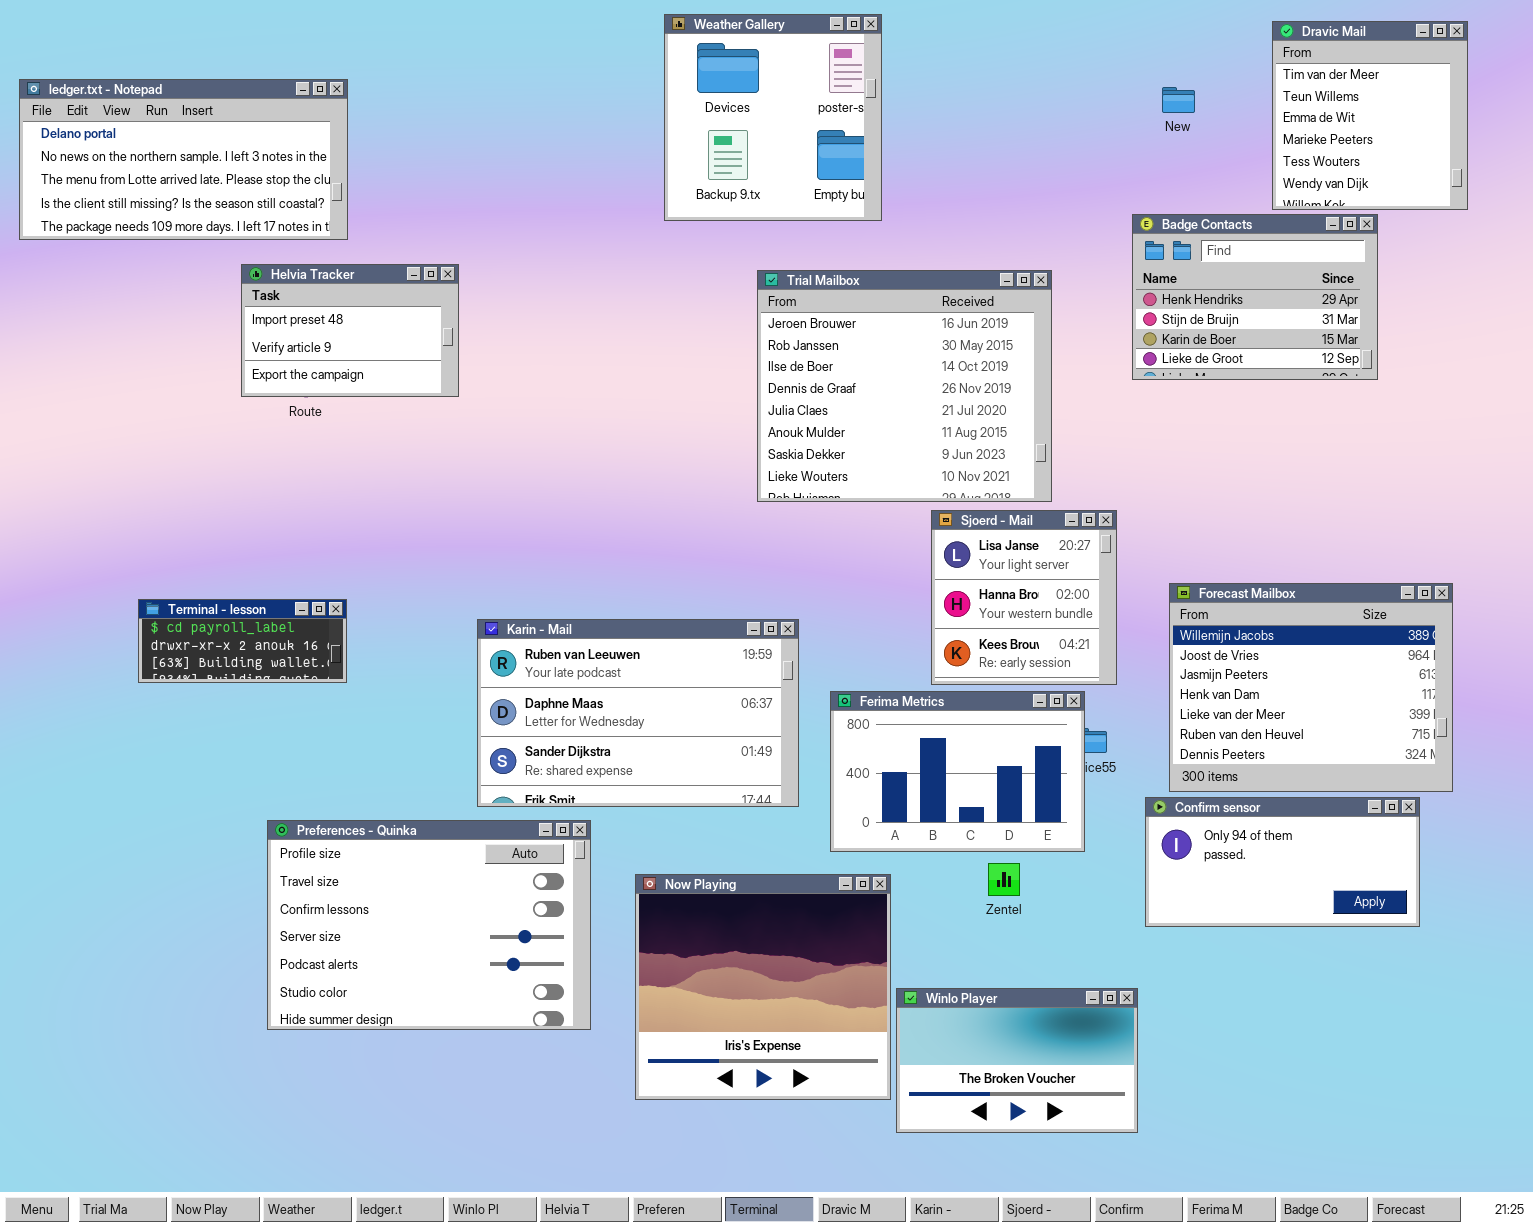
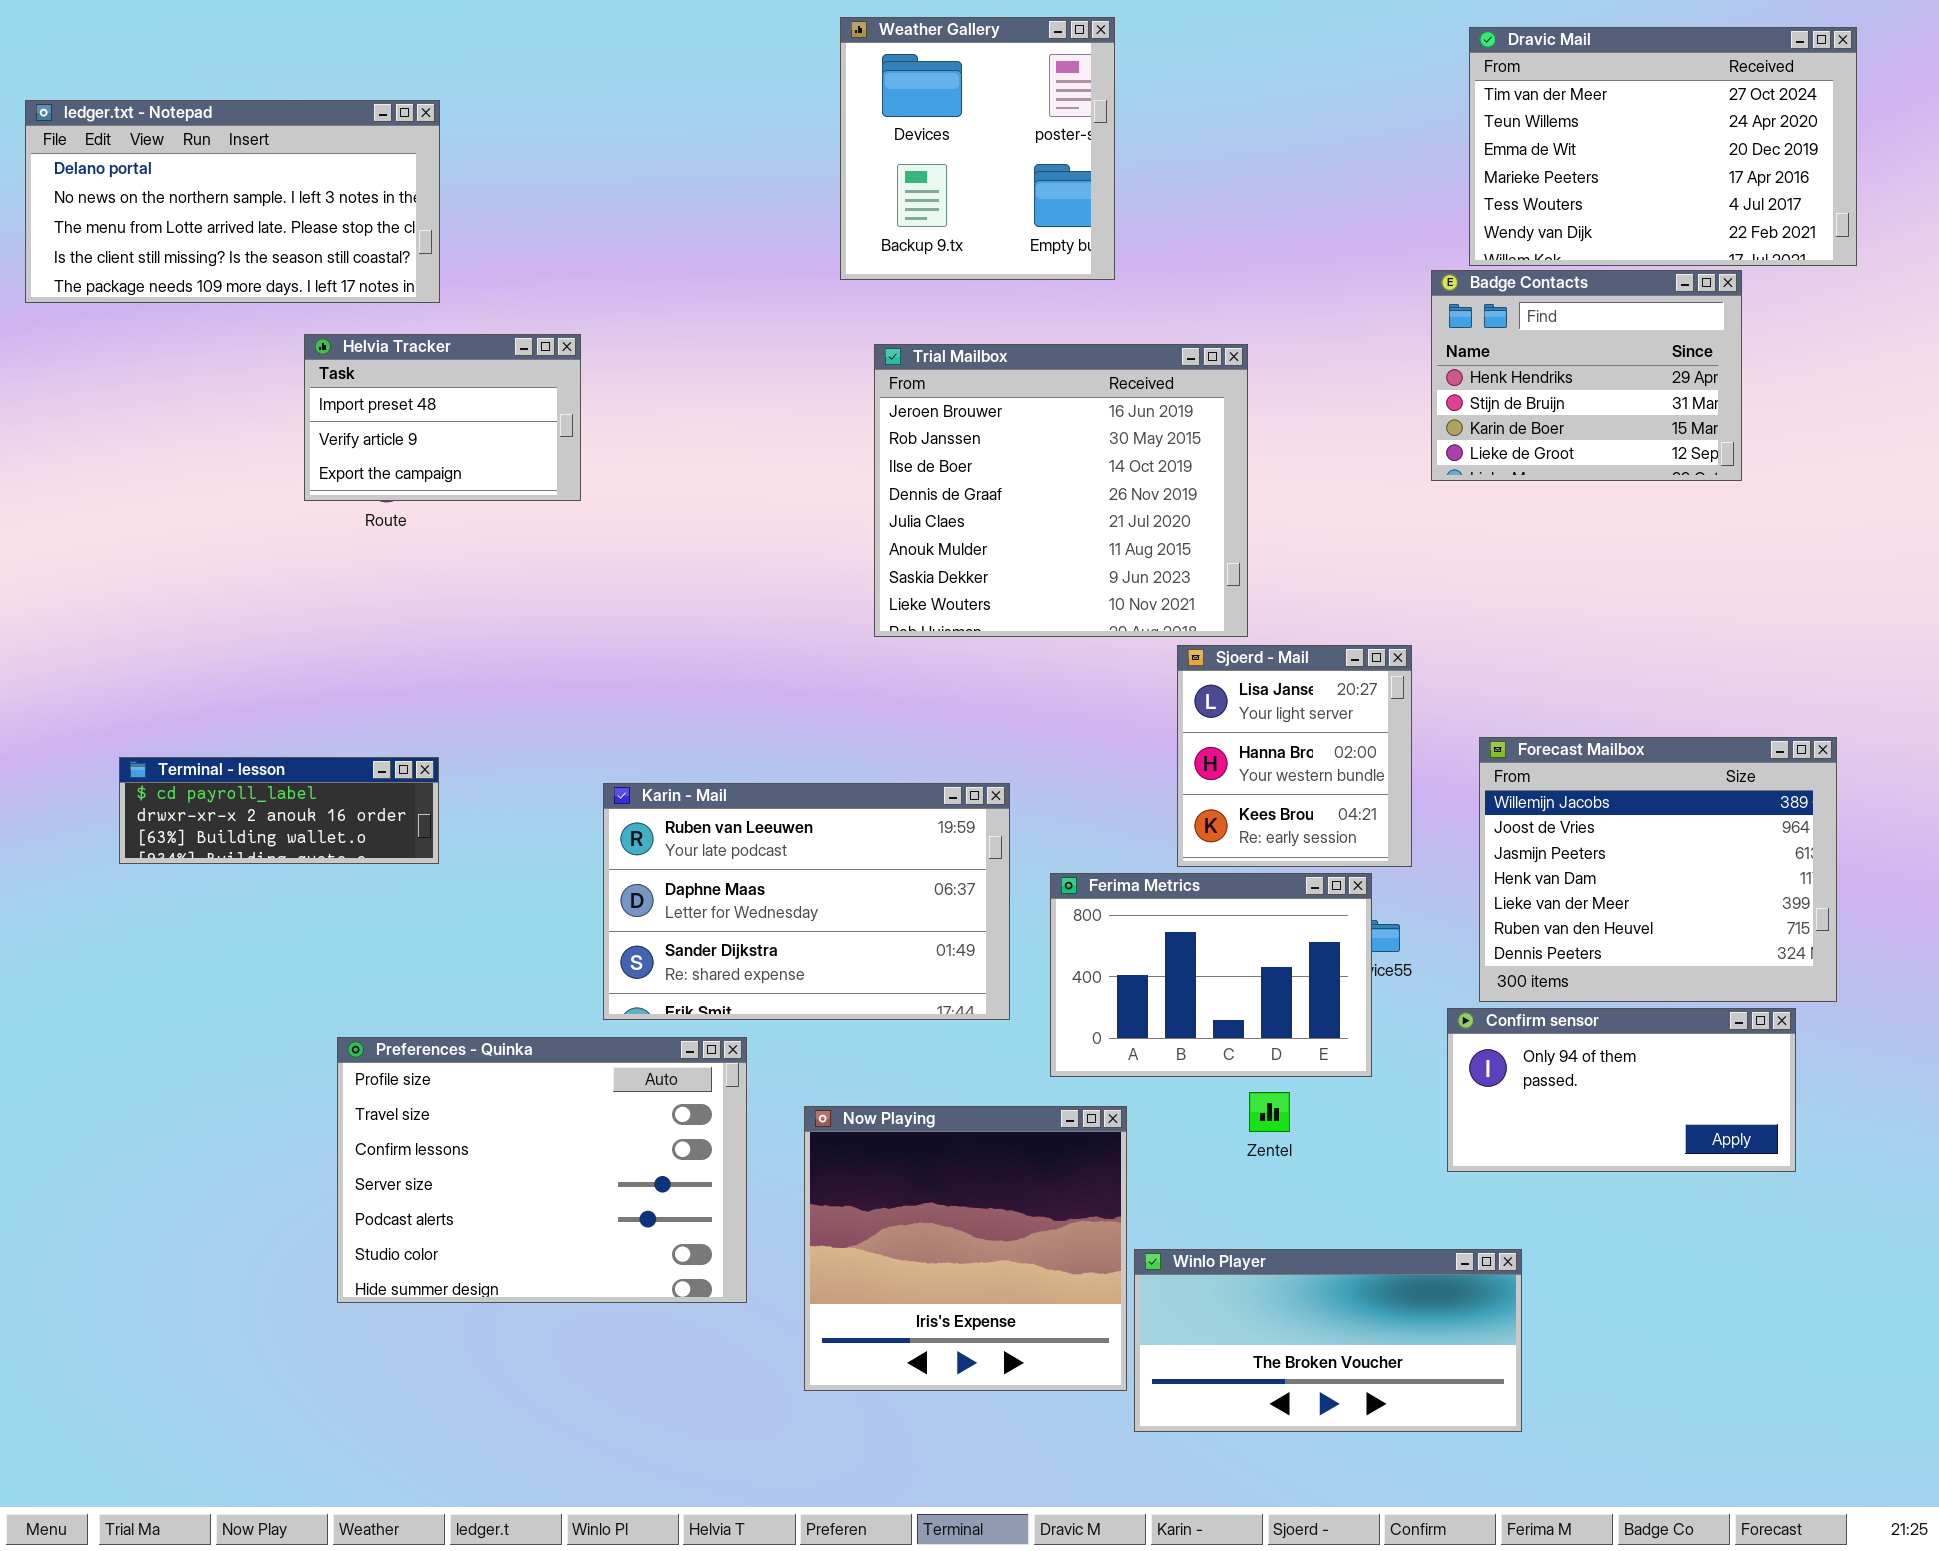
Dravic Mail: [1272,21,1468,210] -> [1469,27,1857,266], resized
Trial Mailbox: [757,270,1052,502] -> [874,344,1248,637], moved
Terminal - lesson: [138,599,347,683] -> [119,757,439,864], resized
Winlo Player: [896,988,1138,1133] -> [1134,1249,1522,1432], resized

